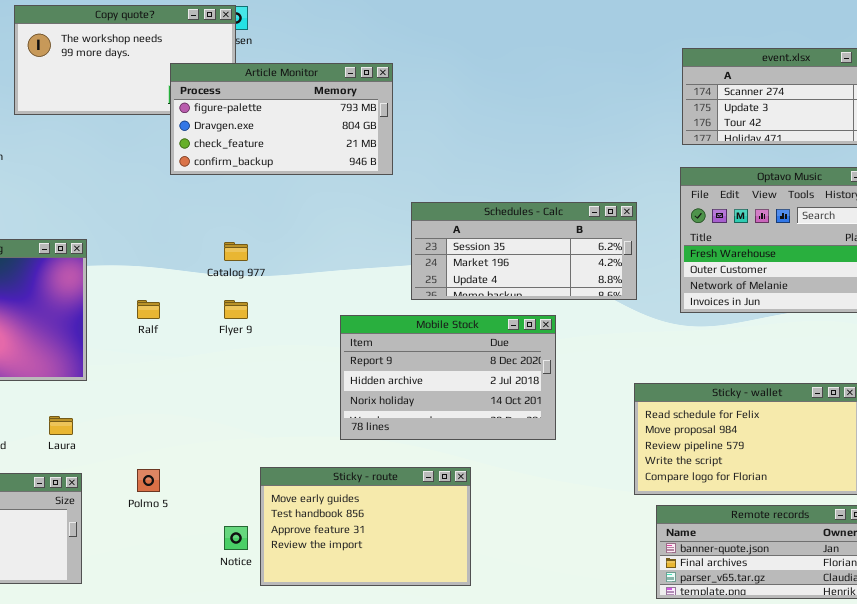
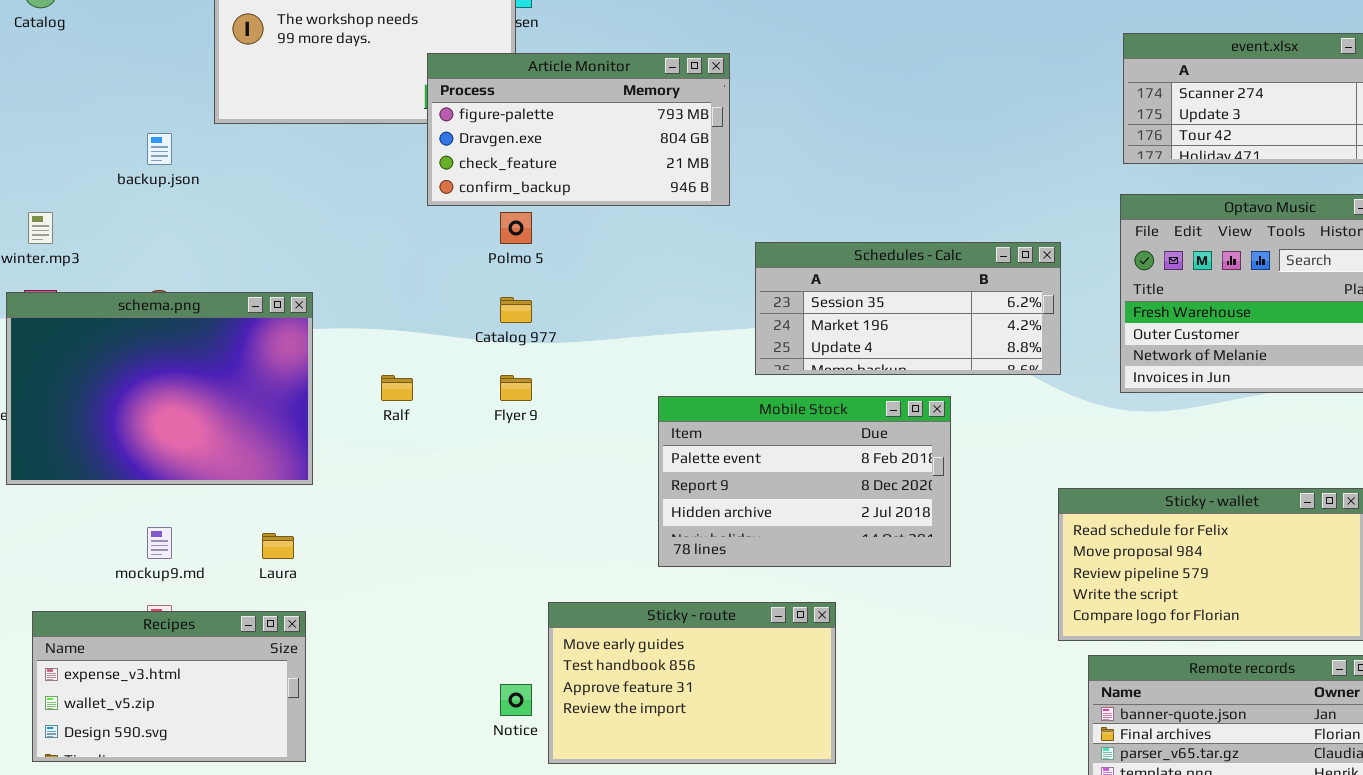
Mobile Stock: [340,315,556,440] -> [658,396,951,567], scrolled up 1 row
Polmo 5: [137,469,160,492] -> [500,212,532,244], moved

